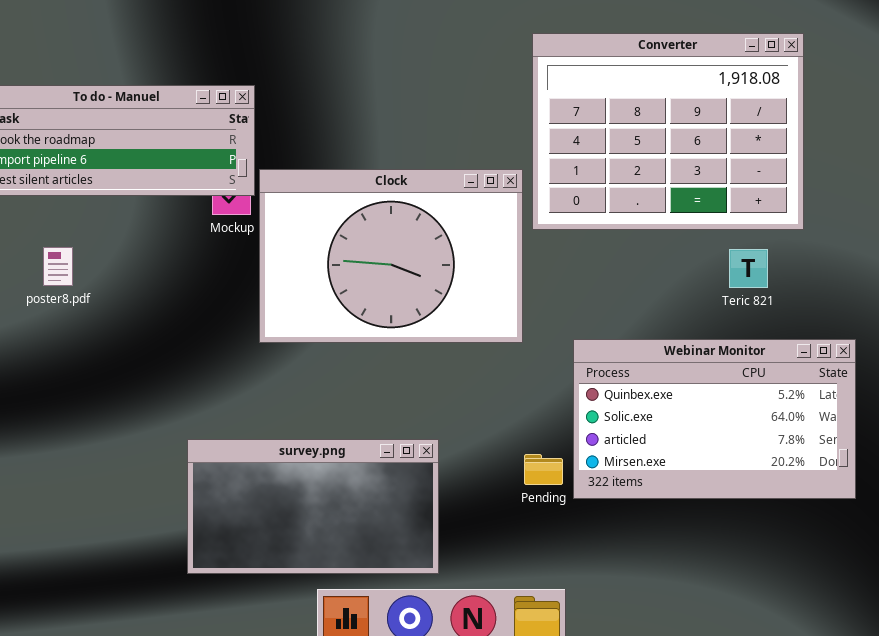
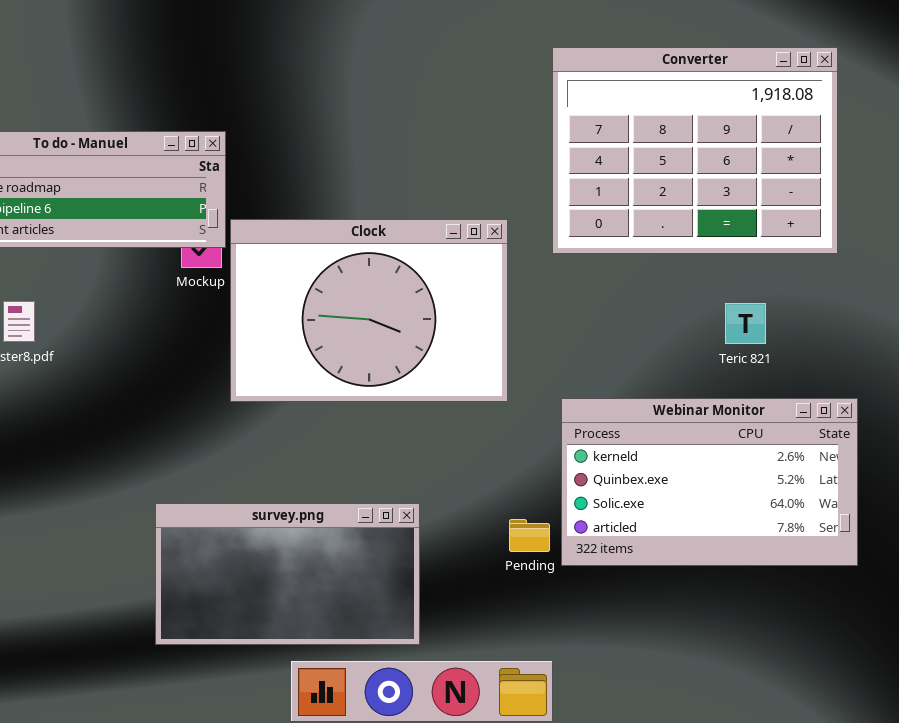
Converter: [532,33,804,230] -> [552,47,838,254], moved
Webinar Monitor: [573,339,856,499] -> [561,398,858,566], scrolled up 1 row

